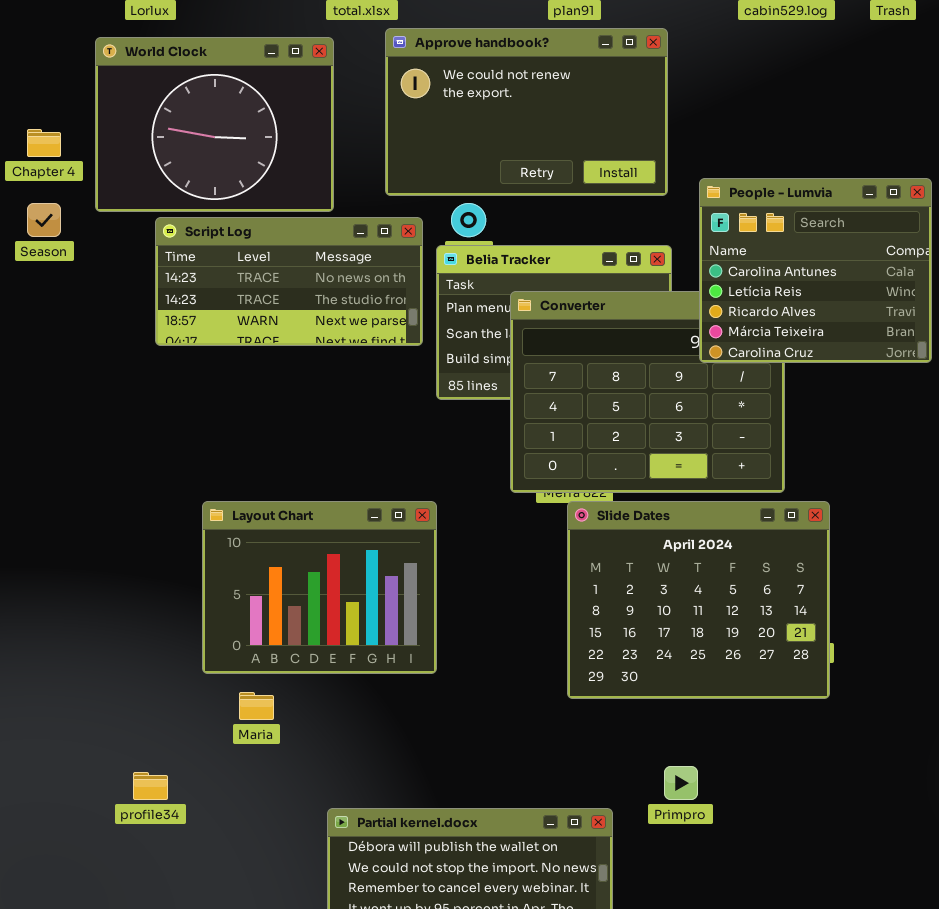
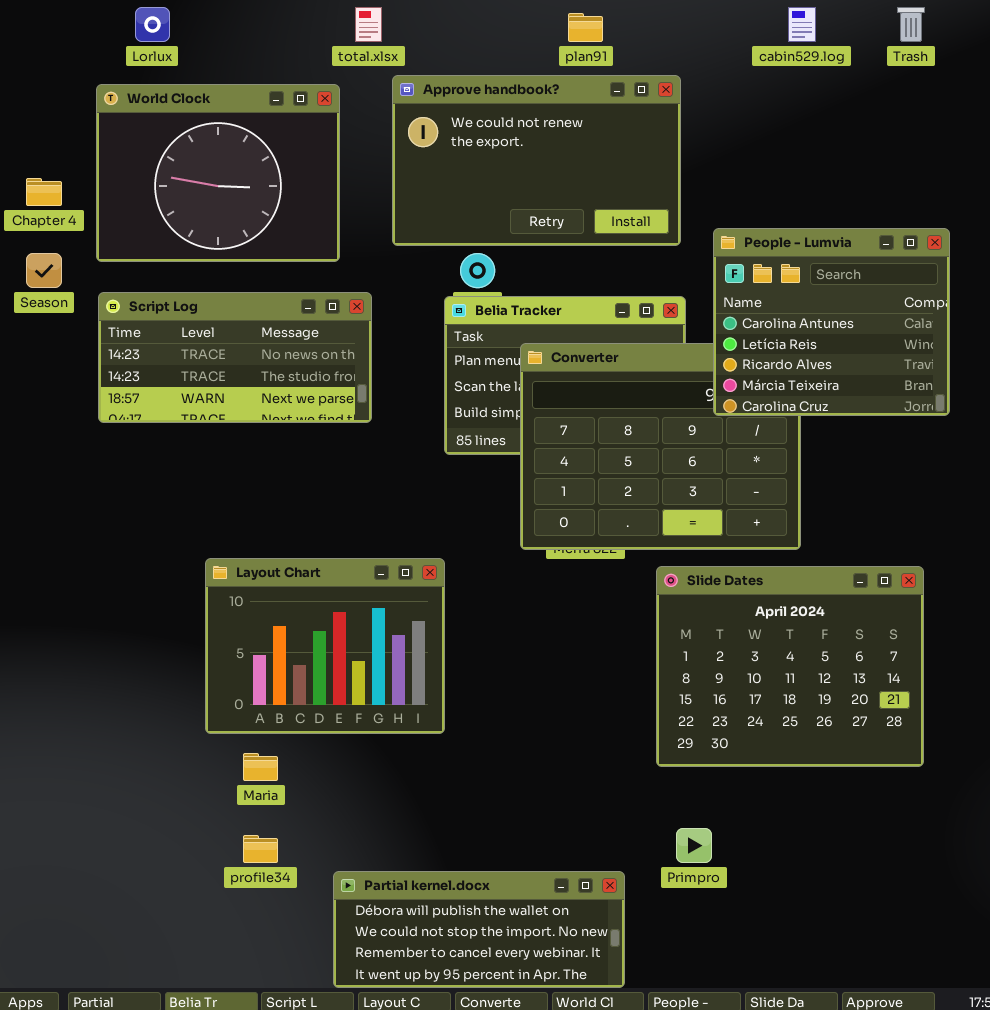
Script Log: [155,217,423,346] -> [98,292,372,423], moved
Slide Dates: [567,501,830,699] -> [656,566,924,767], moved
profile34: [133,772,168,800] -> [243,835,278,863], moved

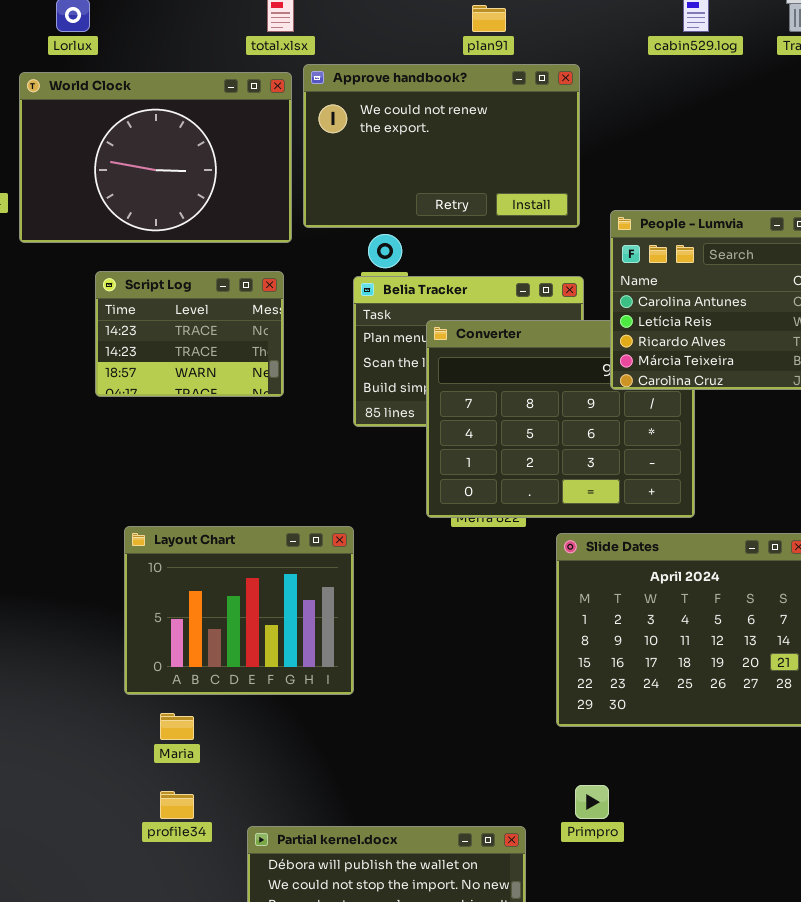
World Clock: [96,84,340,262] -> [19,72,292,243], resized
Script Log: [98,292,372,423] -> [95,271,284,397], resized

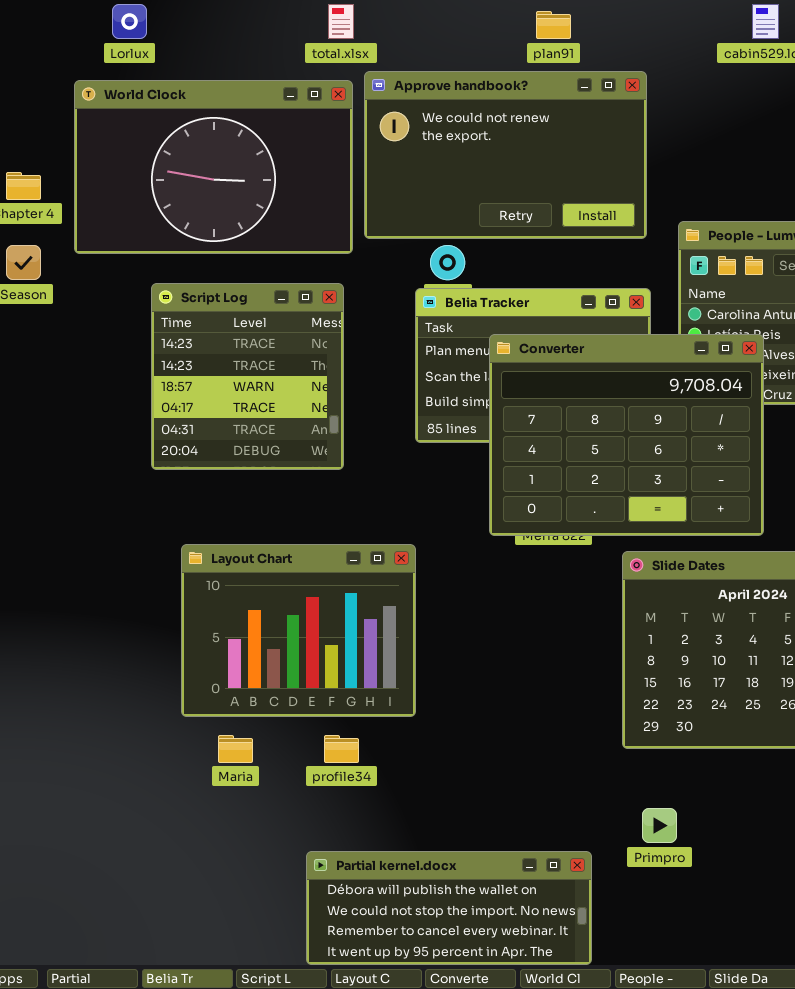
Script Log: [95,271,284,397] -> [151,283,344,470], resized
Converter: [426,320,695,518] -> [489,334,764,536], raised
profile34: [160,791,194,819] -> [324,735,359,763], moved

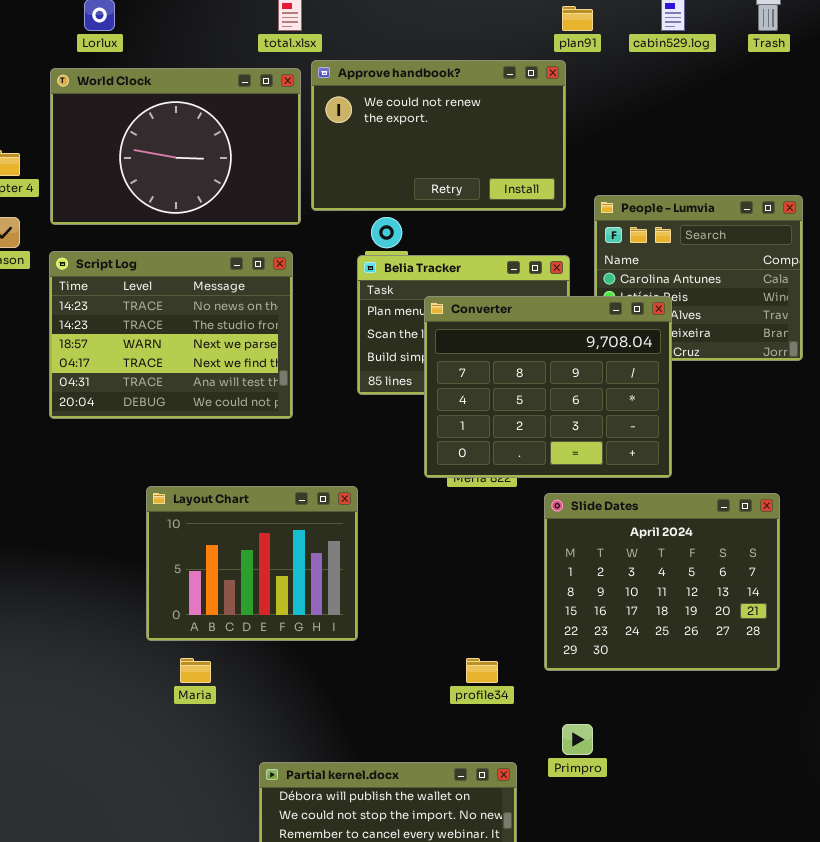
plan91: [536,11,571,39] -> [562,6,593,31], moved
Script Log: [151,283,344,470] -> [49,251,293,419], resized
profile34: [324,735,359,763] -> [466,658,498,683], moved

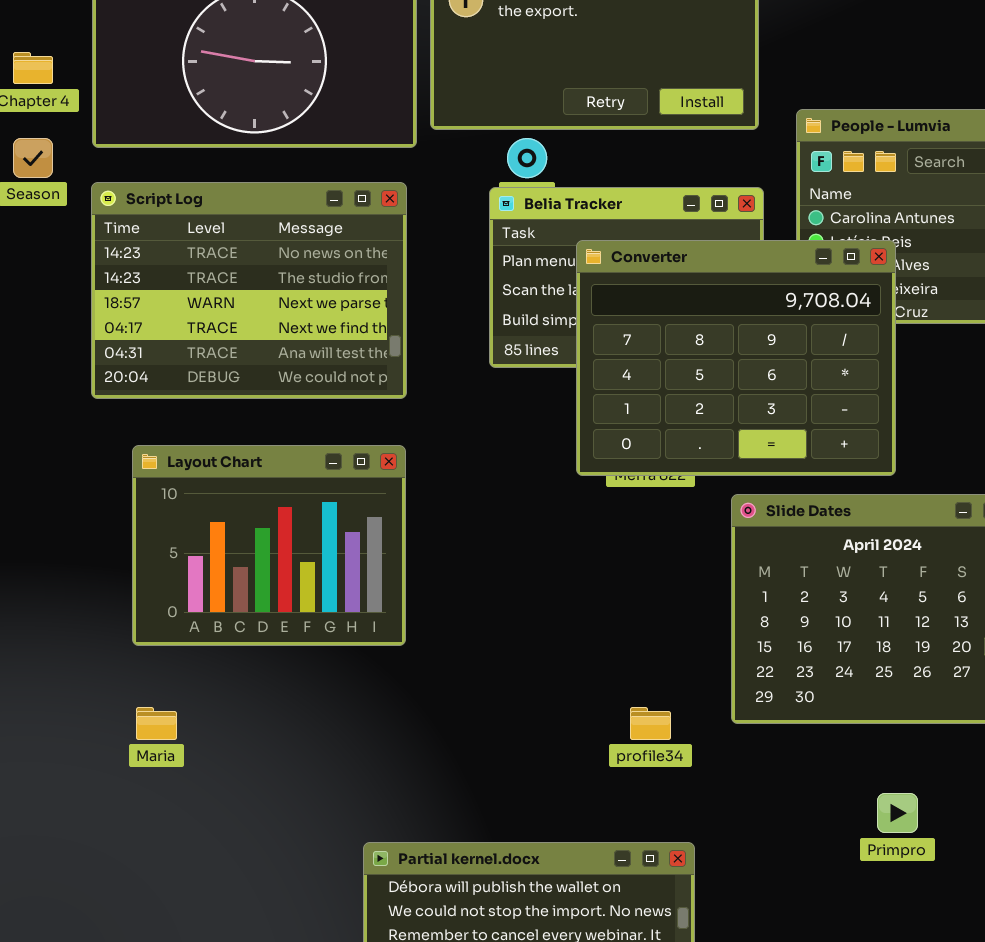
Layout Chart: [146,486,358,641] -> [132,445,406,646], moved
Maria: [180,658,211,683] -> [136,707,177,740], moved
Primpro: [562,724,593,755] -> [877,793,918,833], moved

